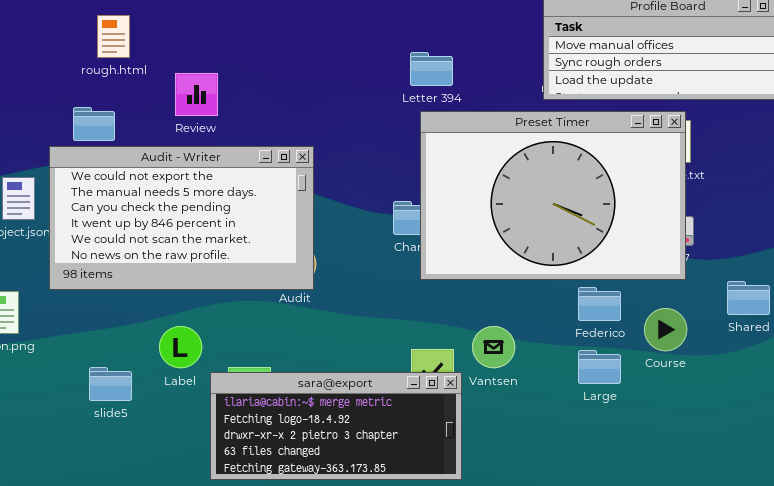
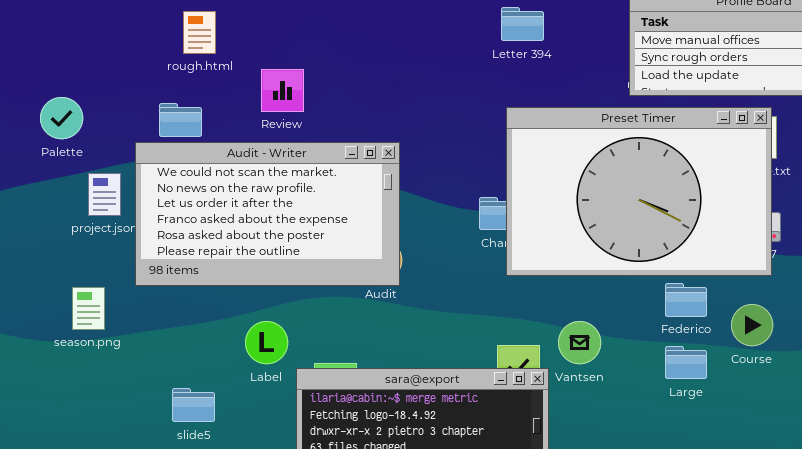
Letter 394: [410,52,453,86] -> [501,7,544,41], moved
Audit - Writer: [49,146,314,290] -> [135,142,400,286], scrolled down 4 rows
slide5: [89,367,132,401] -> [172,388,215,422], moved

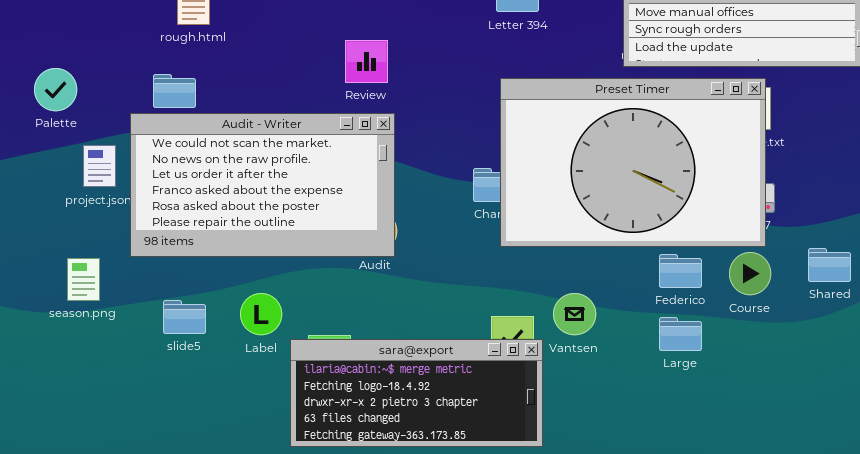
Review: [261,69,304,112] -> [345,40,388,83], moved
Course: [731,304,773,346] -> [729,252,771,295], moved
slide5: [172,388,215,422] -> [163,300,206,334], moved

